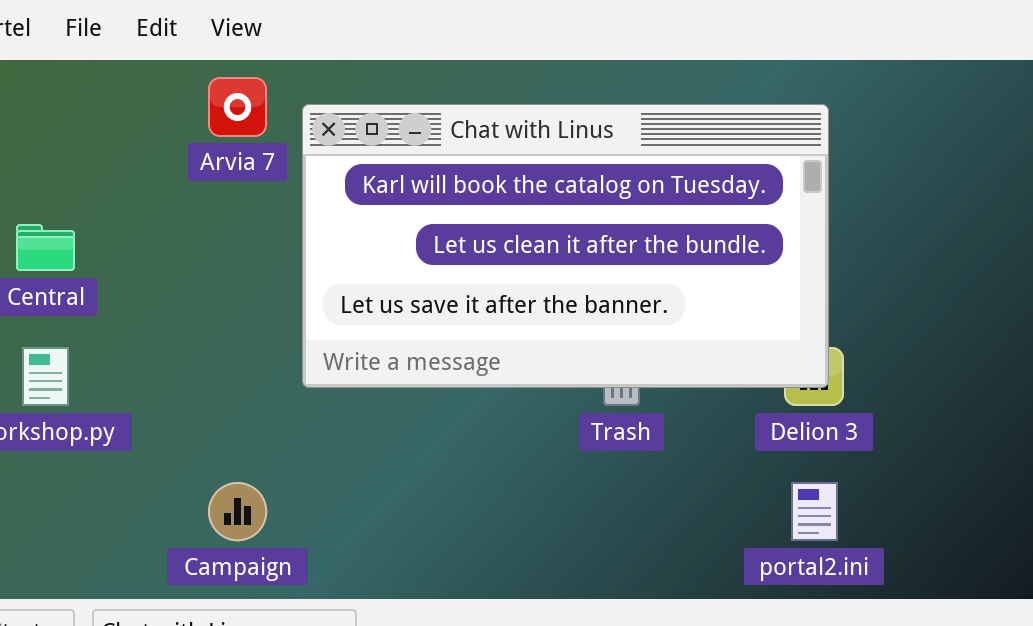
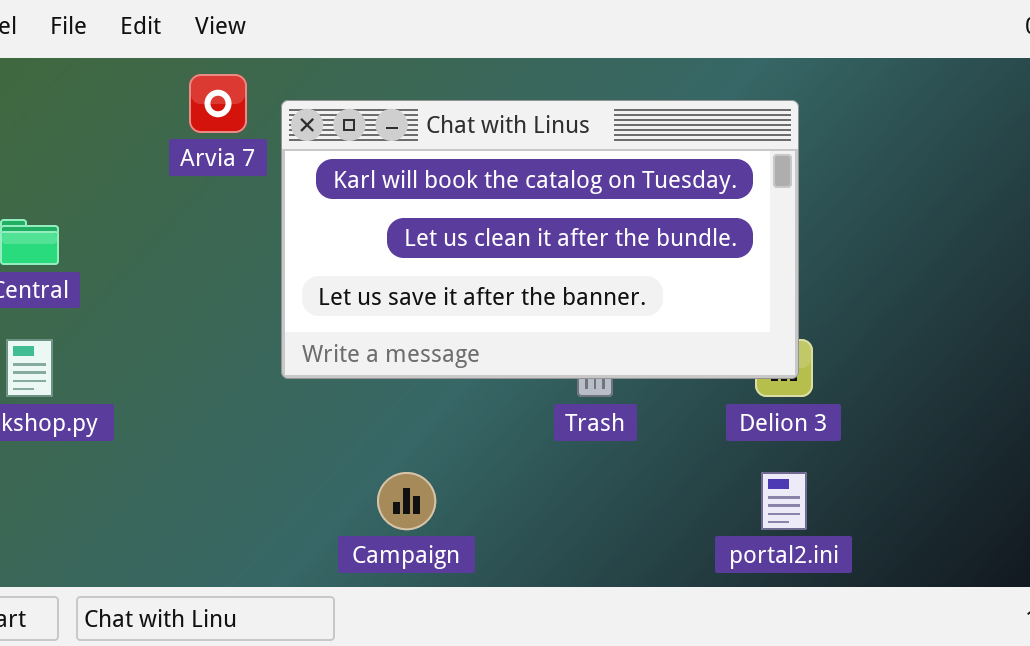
Campaign: [208,482,267,541] -> [377,472,436,530], moved

